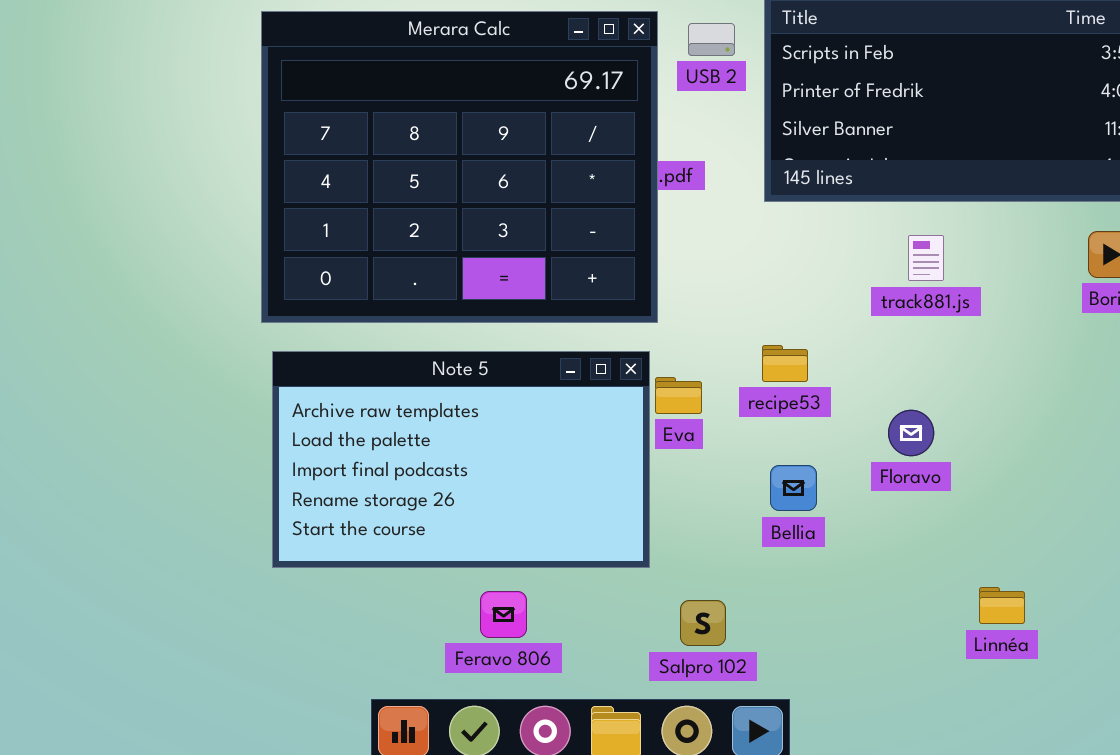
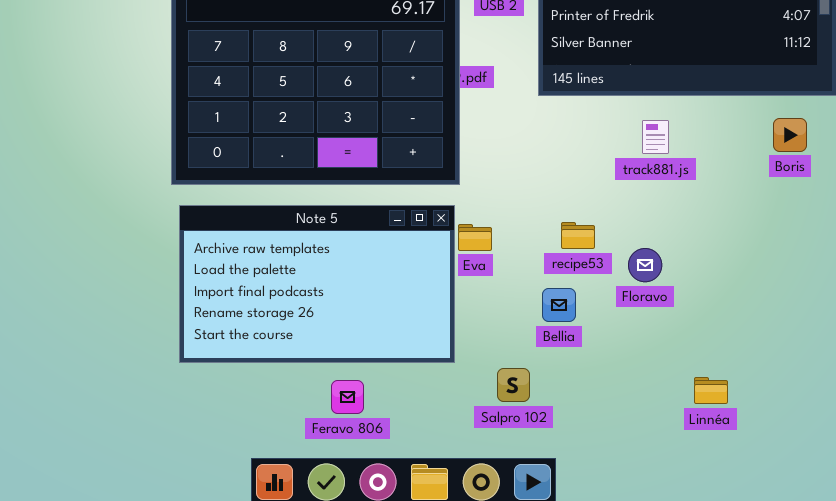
recipe53: [762,345,808,382] -> [561,222,595,249], moved
Salpro 102: [680,600,726,646] -> [497,368,530,402], moved

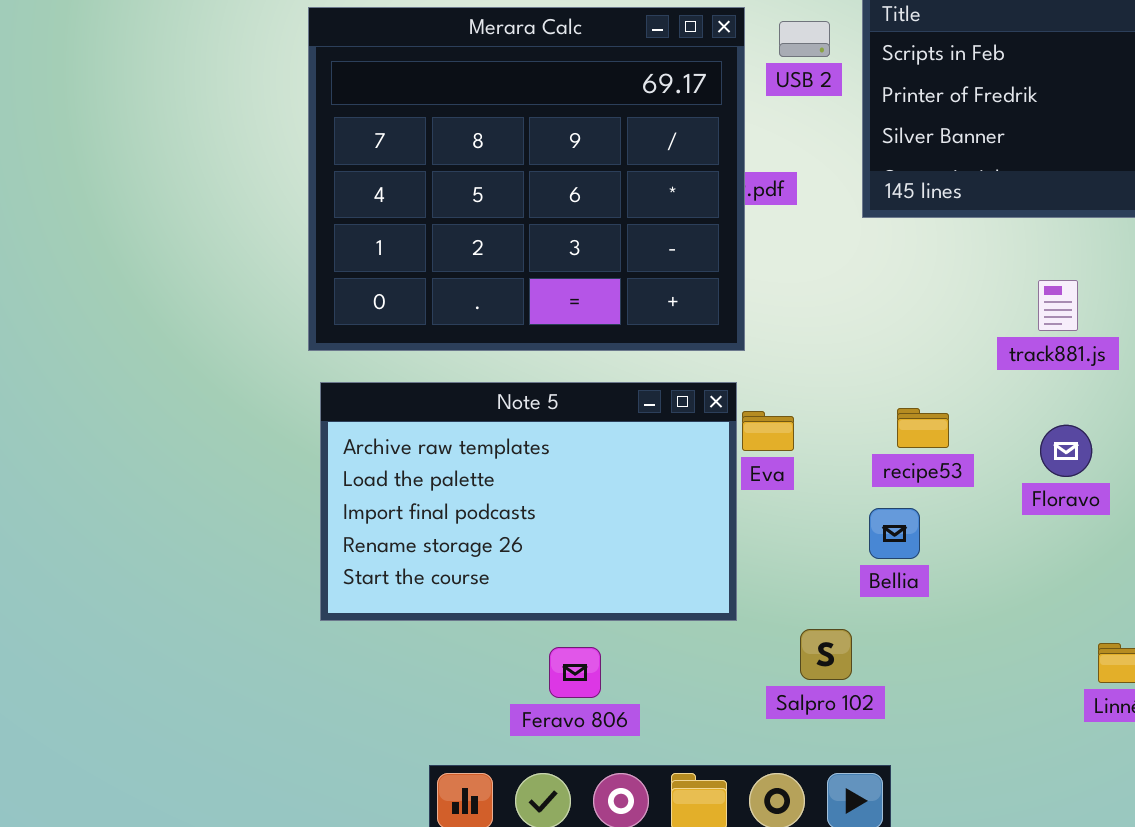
track881.js: [642,120,669,154] -> [1038,280,1078,331], moved
Floravo: [628,248,662,282] -> [1040,425,1092,477], moved

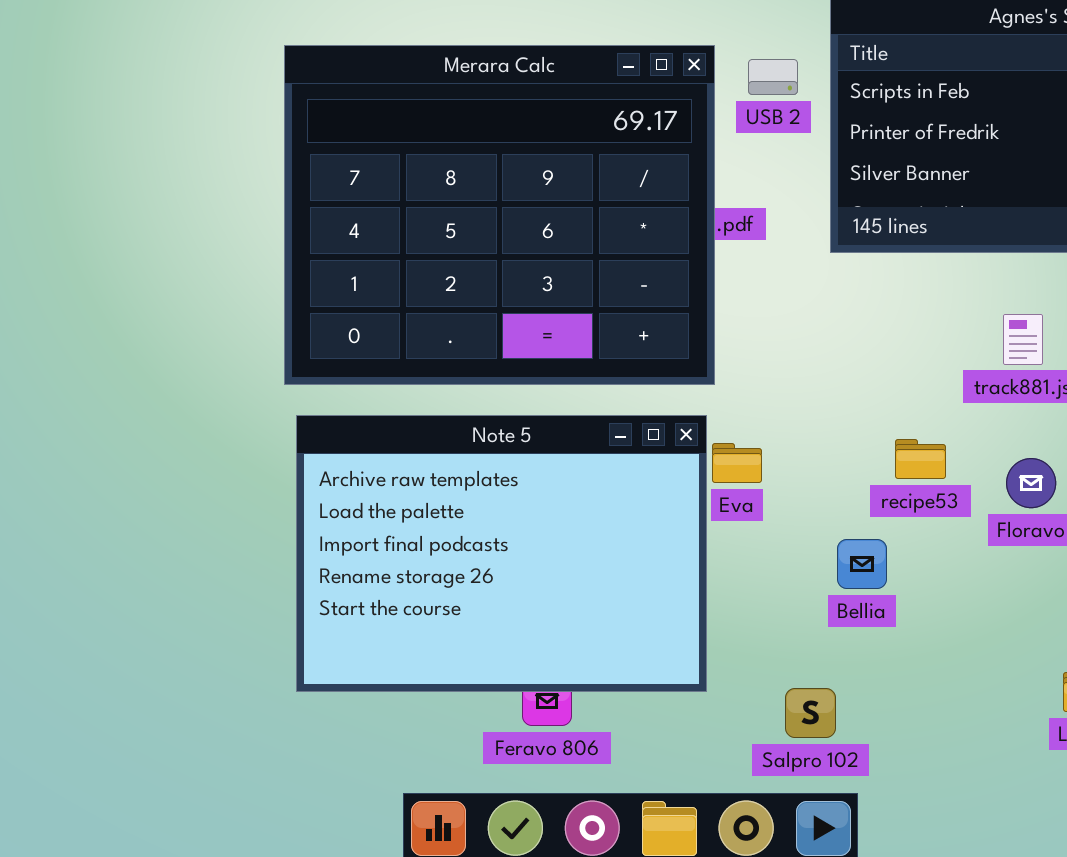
Note 5: [320,382,737,621] -> [296,415,707,692], resized
recipe53: [897,408,949,448] -> [895,439,946,479], moved
Salpro 102: [800,629,852,680] -> [785,688,836,738], moved

